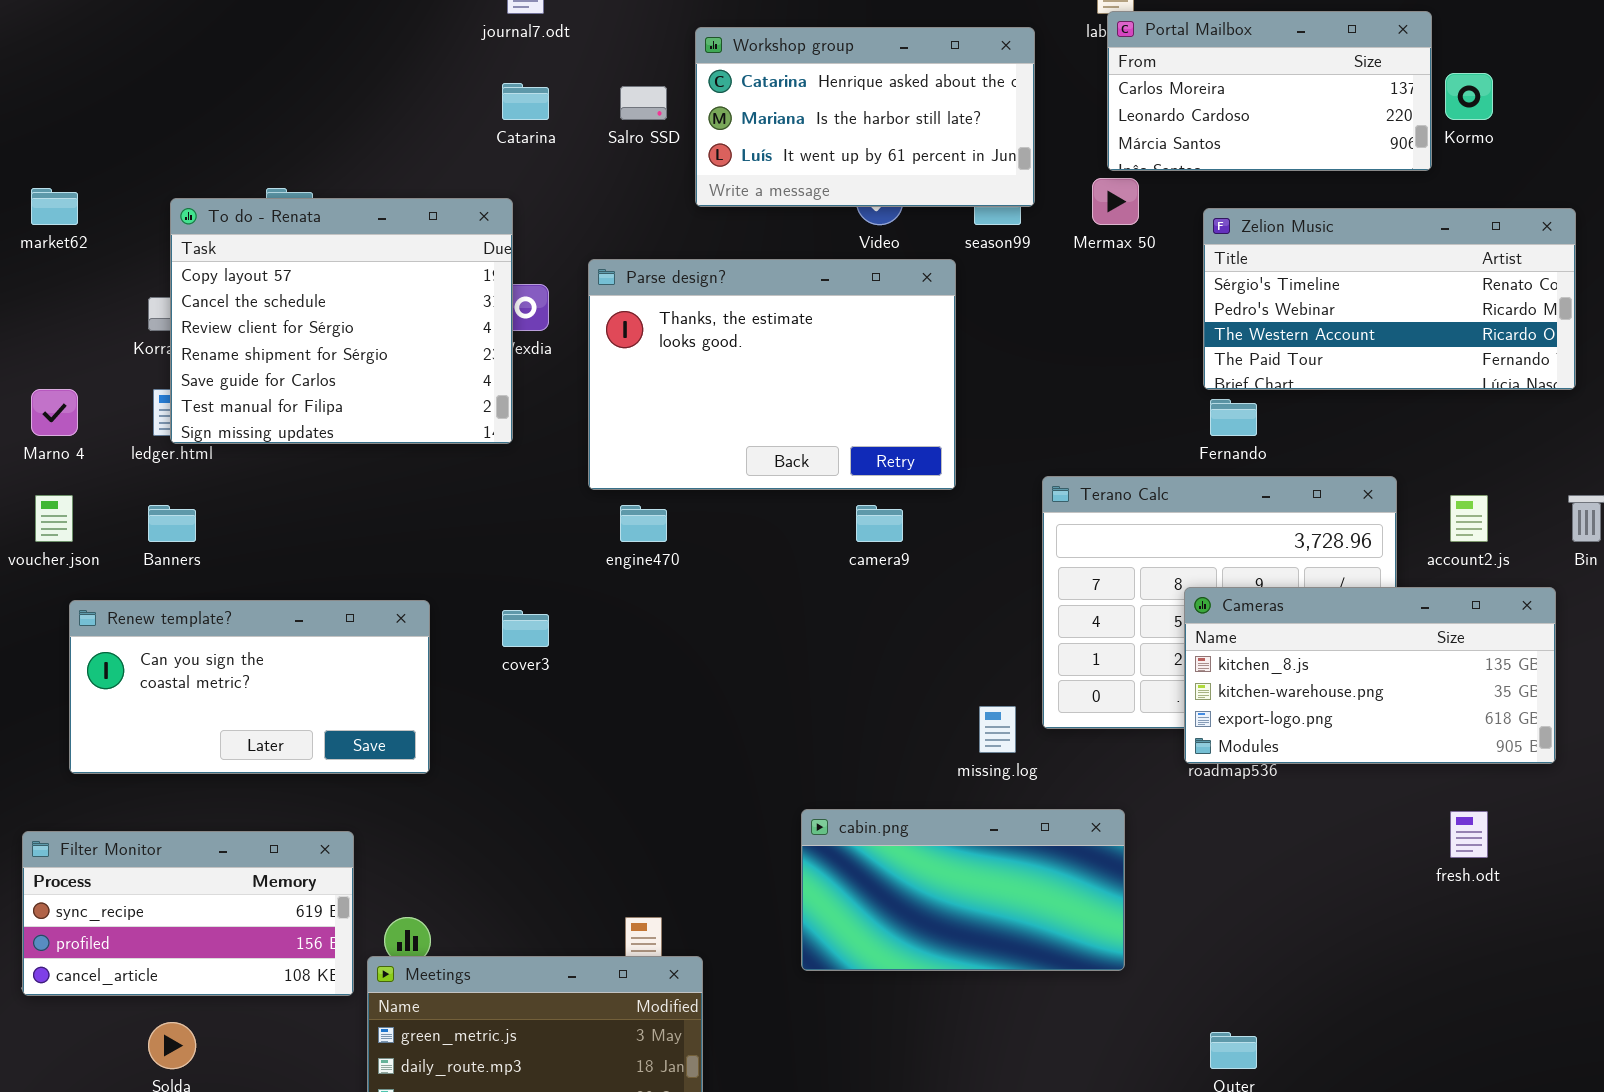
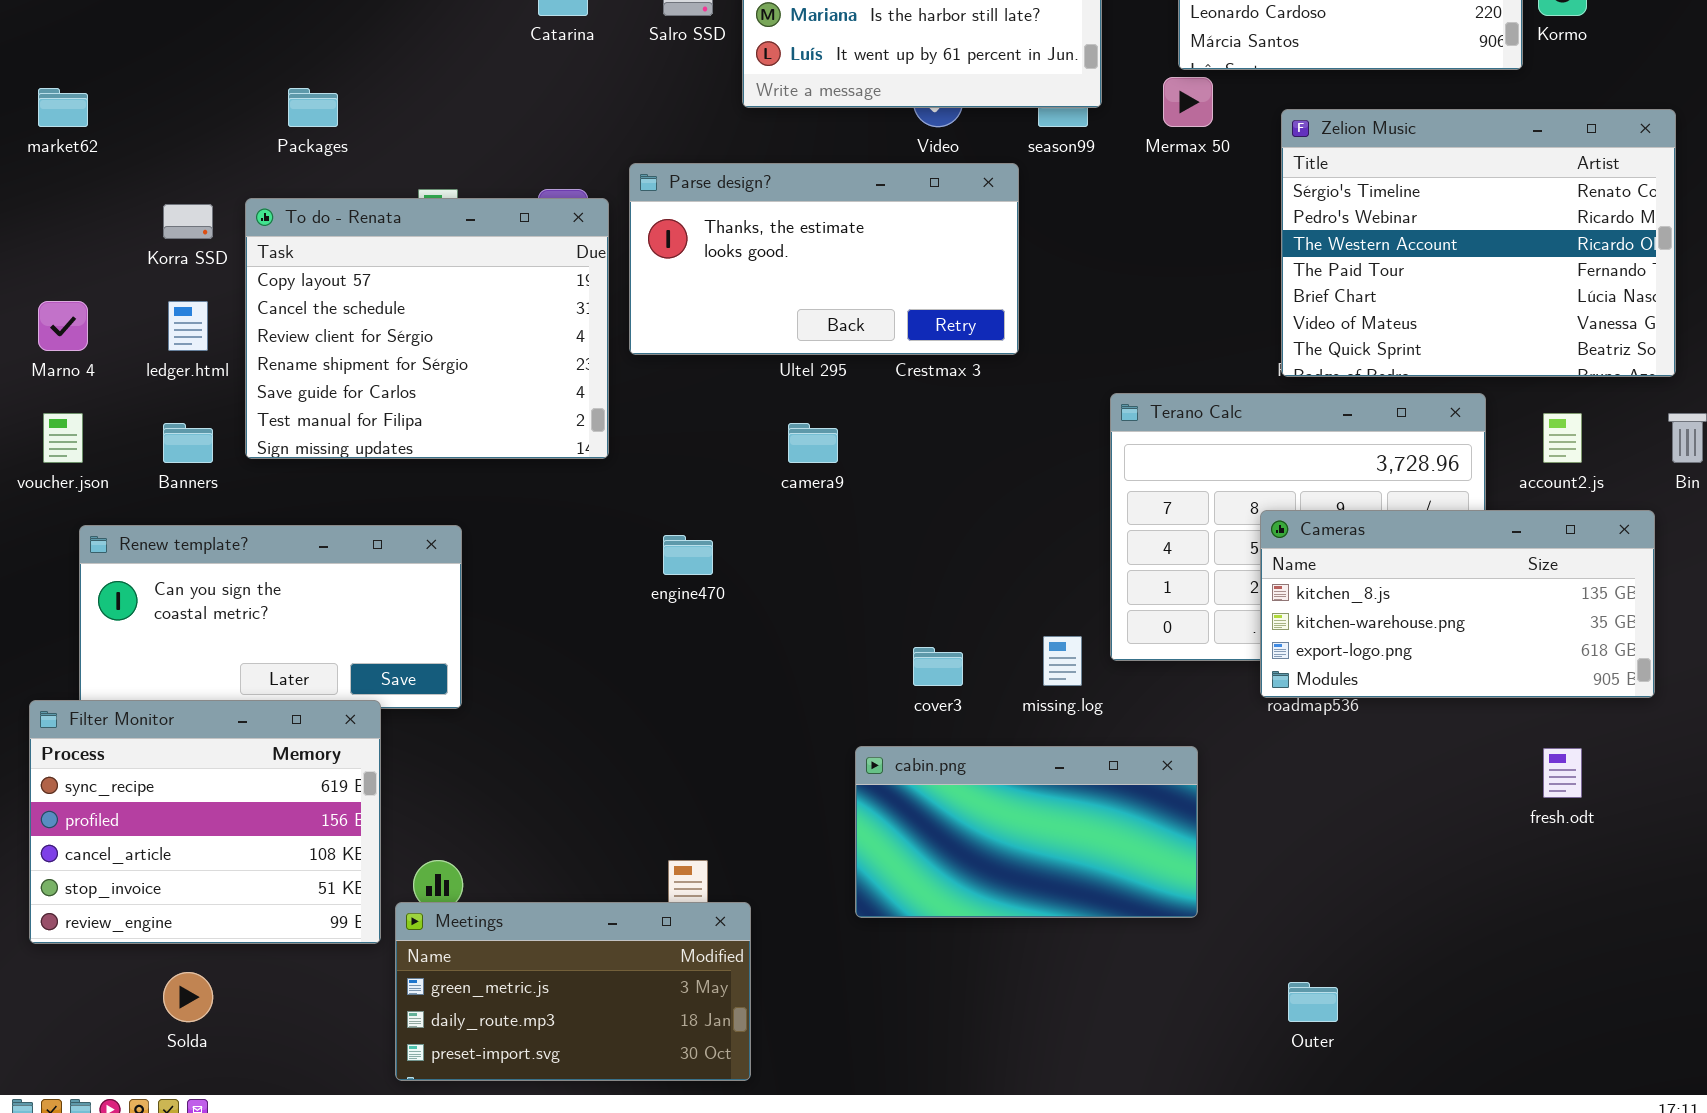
To do - Renata: [170,198,513,444] -> [245,198,609,459], moved
Zelion Music: [1203,208,1576,390] -> [1281,109,1676,377], resized
Parse design?: [588,259,956,490] -> [629,163,1019,355], resized
engine470: [620,505,667,542] -> [663,535,713,575], moved
camera9: [856,505,903,542] -> [788,423,838,463], moved
cover3: [502,610,549,647] -> [913,647,963,686], moved
Filter Monitor: [22,831,354,996] -> [29,700,381,944], resized

